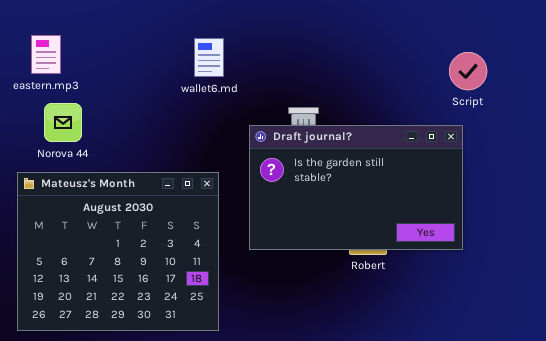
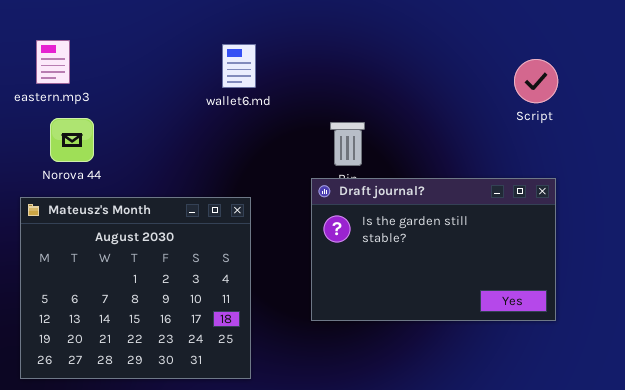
Draft journal?: [249,125,463,250] -> [311,178,556,321], moved

